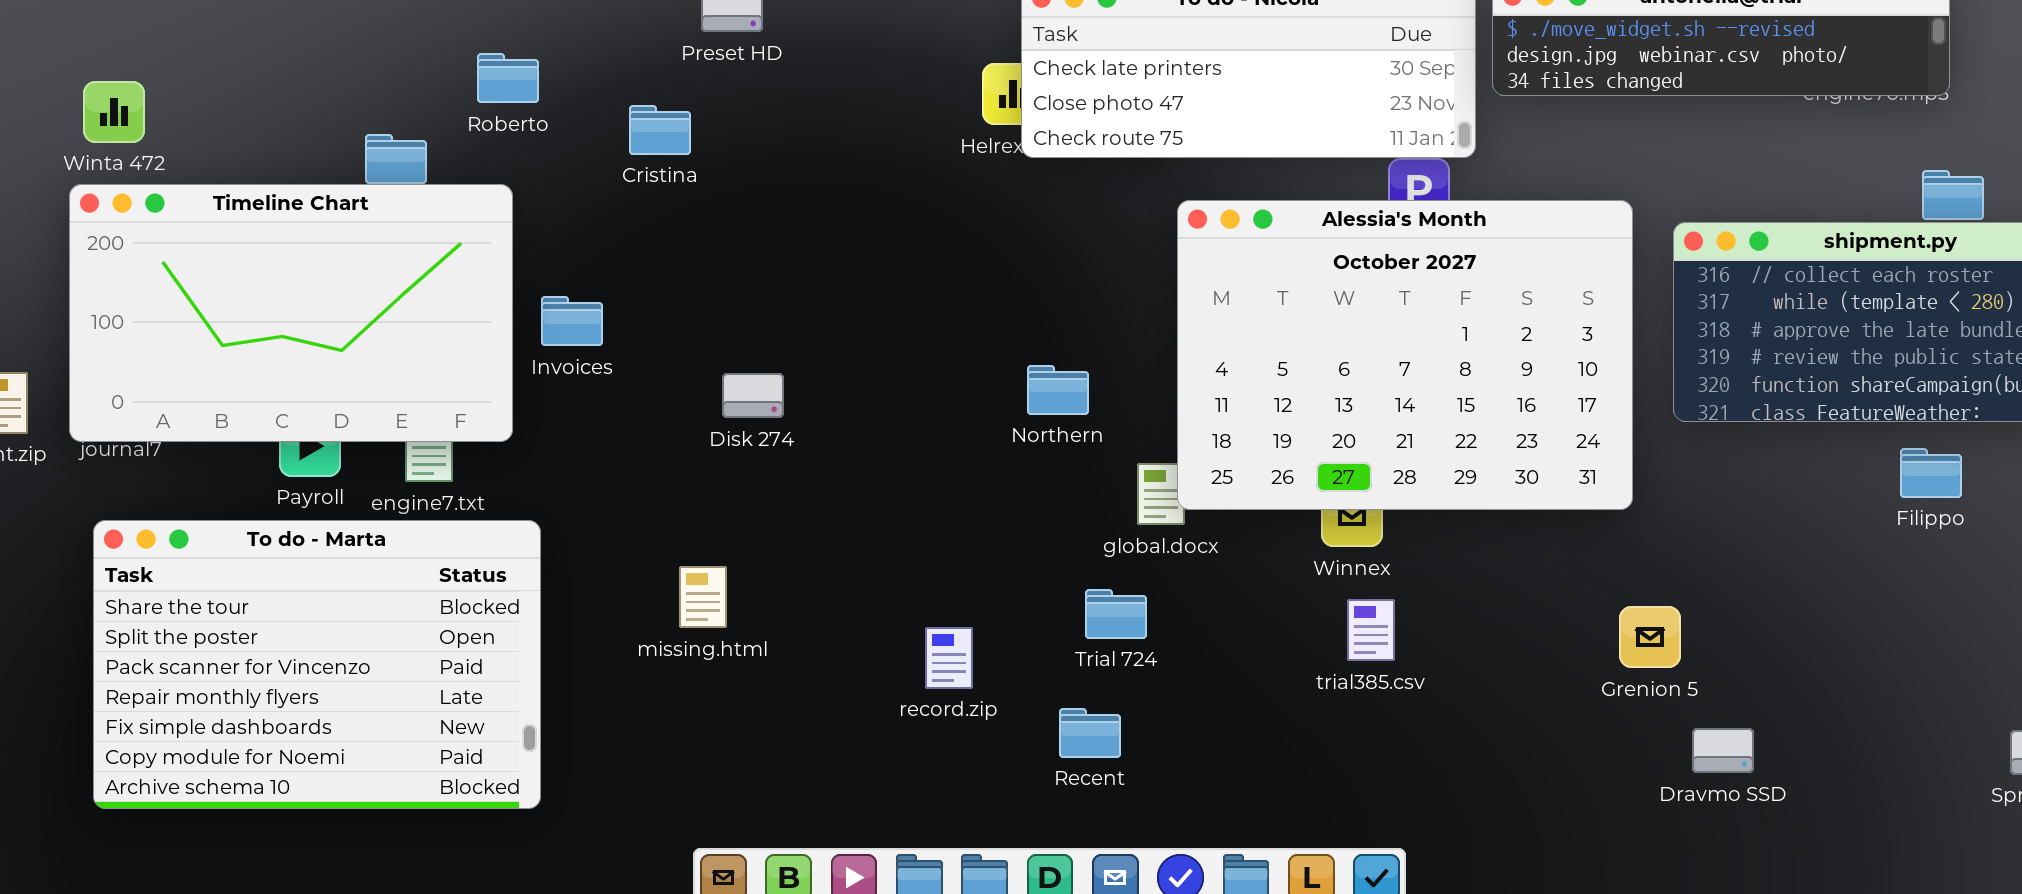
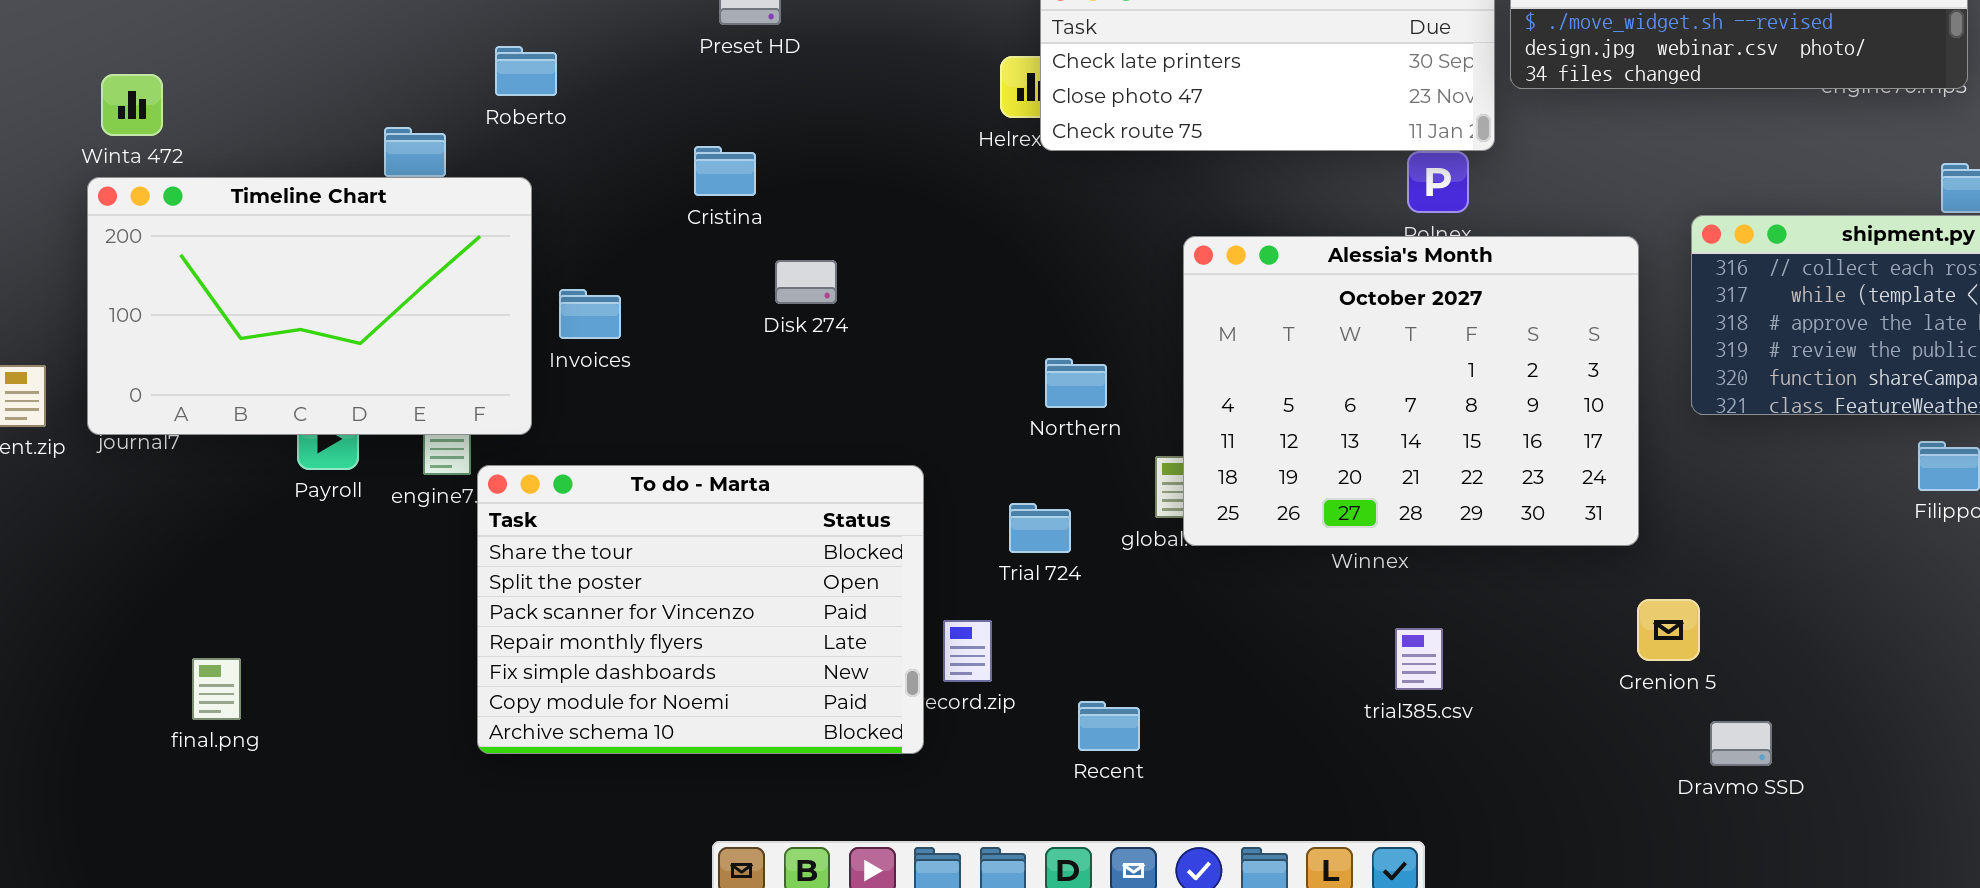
Cristina: [629,105,691,155] -> [694,146,756,196], moved
Alessia's Month: [1177,200,1633,510] -> [1183,236,1639,546], moved
Disk 274: [722,373,784,418] -> [775,260,837,304], moved
To do - Marta: [93,520,541,809] -> [477,465,924,754], moved
Trial 724: [1085,589,1147,639] -> [1009,503,1071,553], moved
trial385.csv: [1347,599,1395,661] -> [1395,628,1443,690], moved

